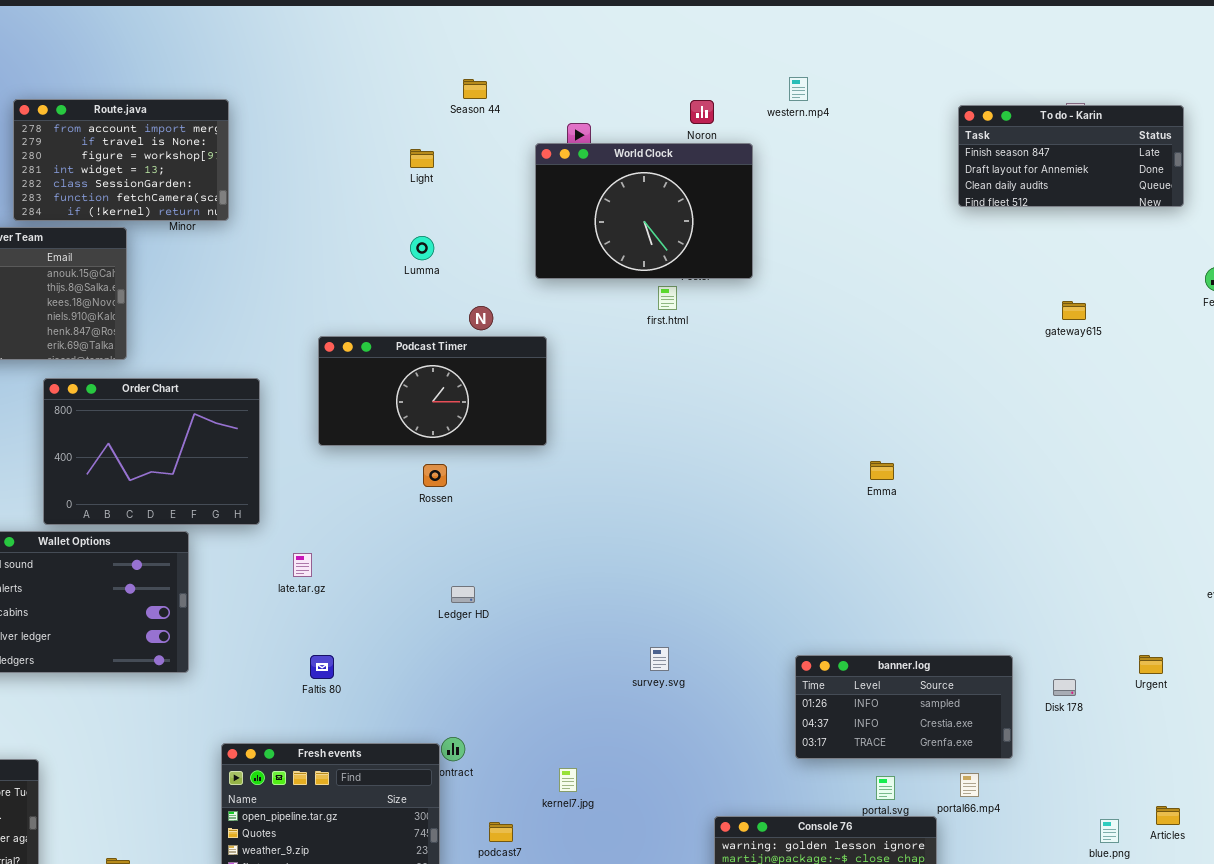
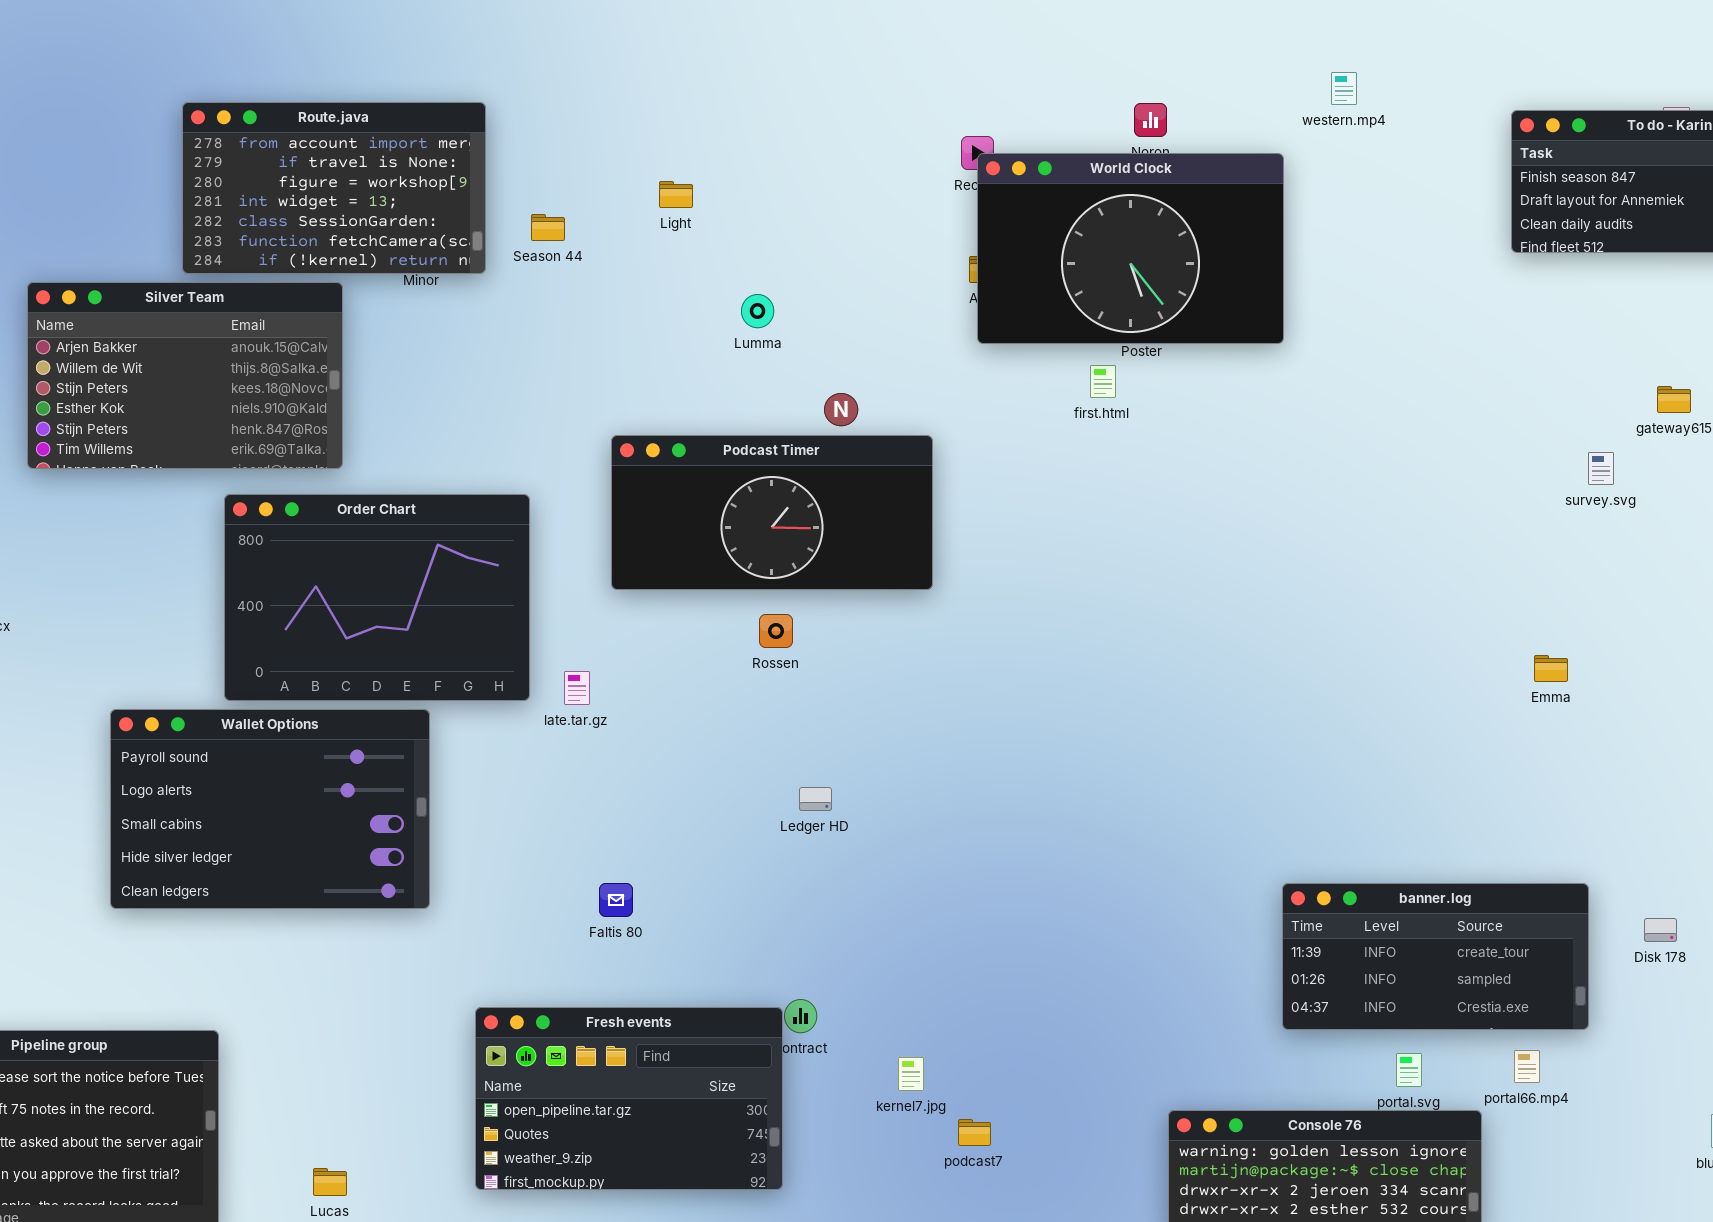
western.mp4: [789,77,808,101] -> [1331,72,1357,105], moved
Season 44: [463,79,487,99] -> [531,214,565,241], moved
World Clock: [535,143,753,279] -> [977,153,1284,344], moved
Light: [410,149,434,168] -> [659,181,693,208], moved
Emma: [870,461,894,480] -> [1534,655,1568,682], moved
late.tar.gz: [293,553,312,577] -> [564,671,590,705], moved
survey.svg: [650,647,669,671] -> [1588,452,1614,485], moved
banner.log: [795,655,1013,759] -> [1282,883,1589,1030], scrolled up 1 row
kernel7.jpg: [559,768,577,792] -> [898,1057,924,1091], moved
podcast7: [489,822,513,842] -> [958,1119,991,1146], moved

